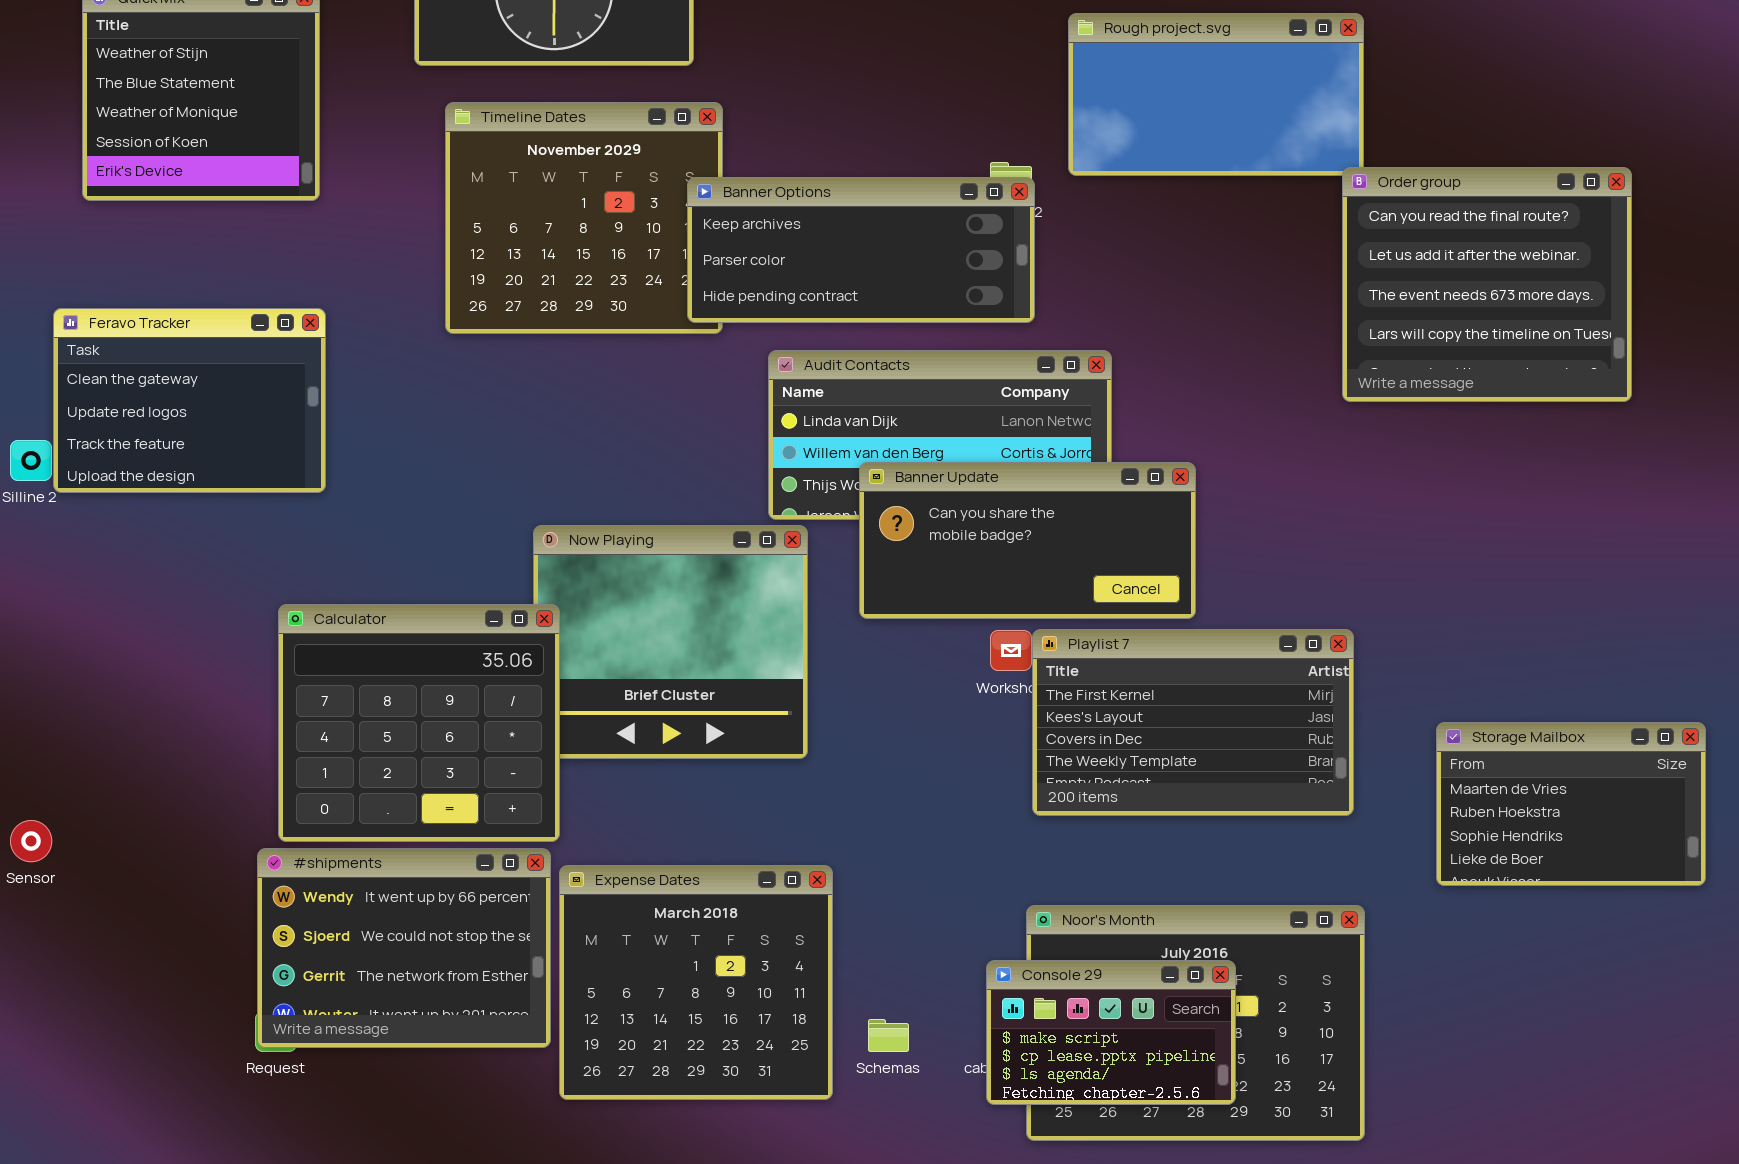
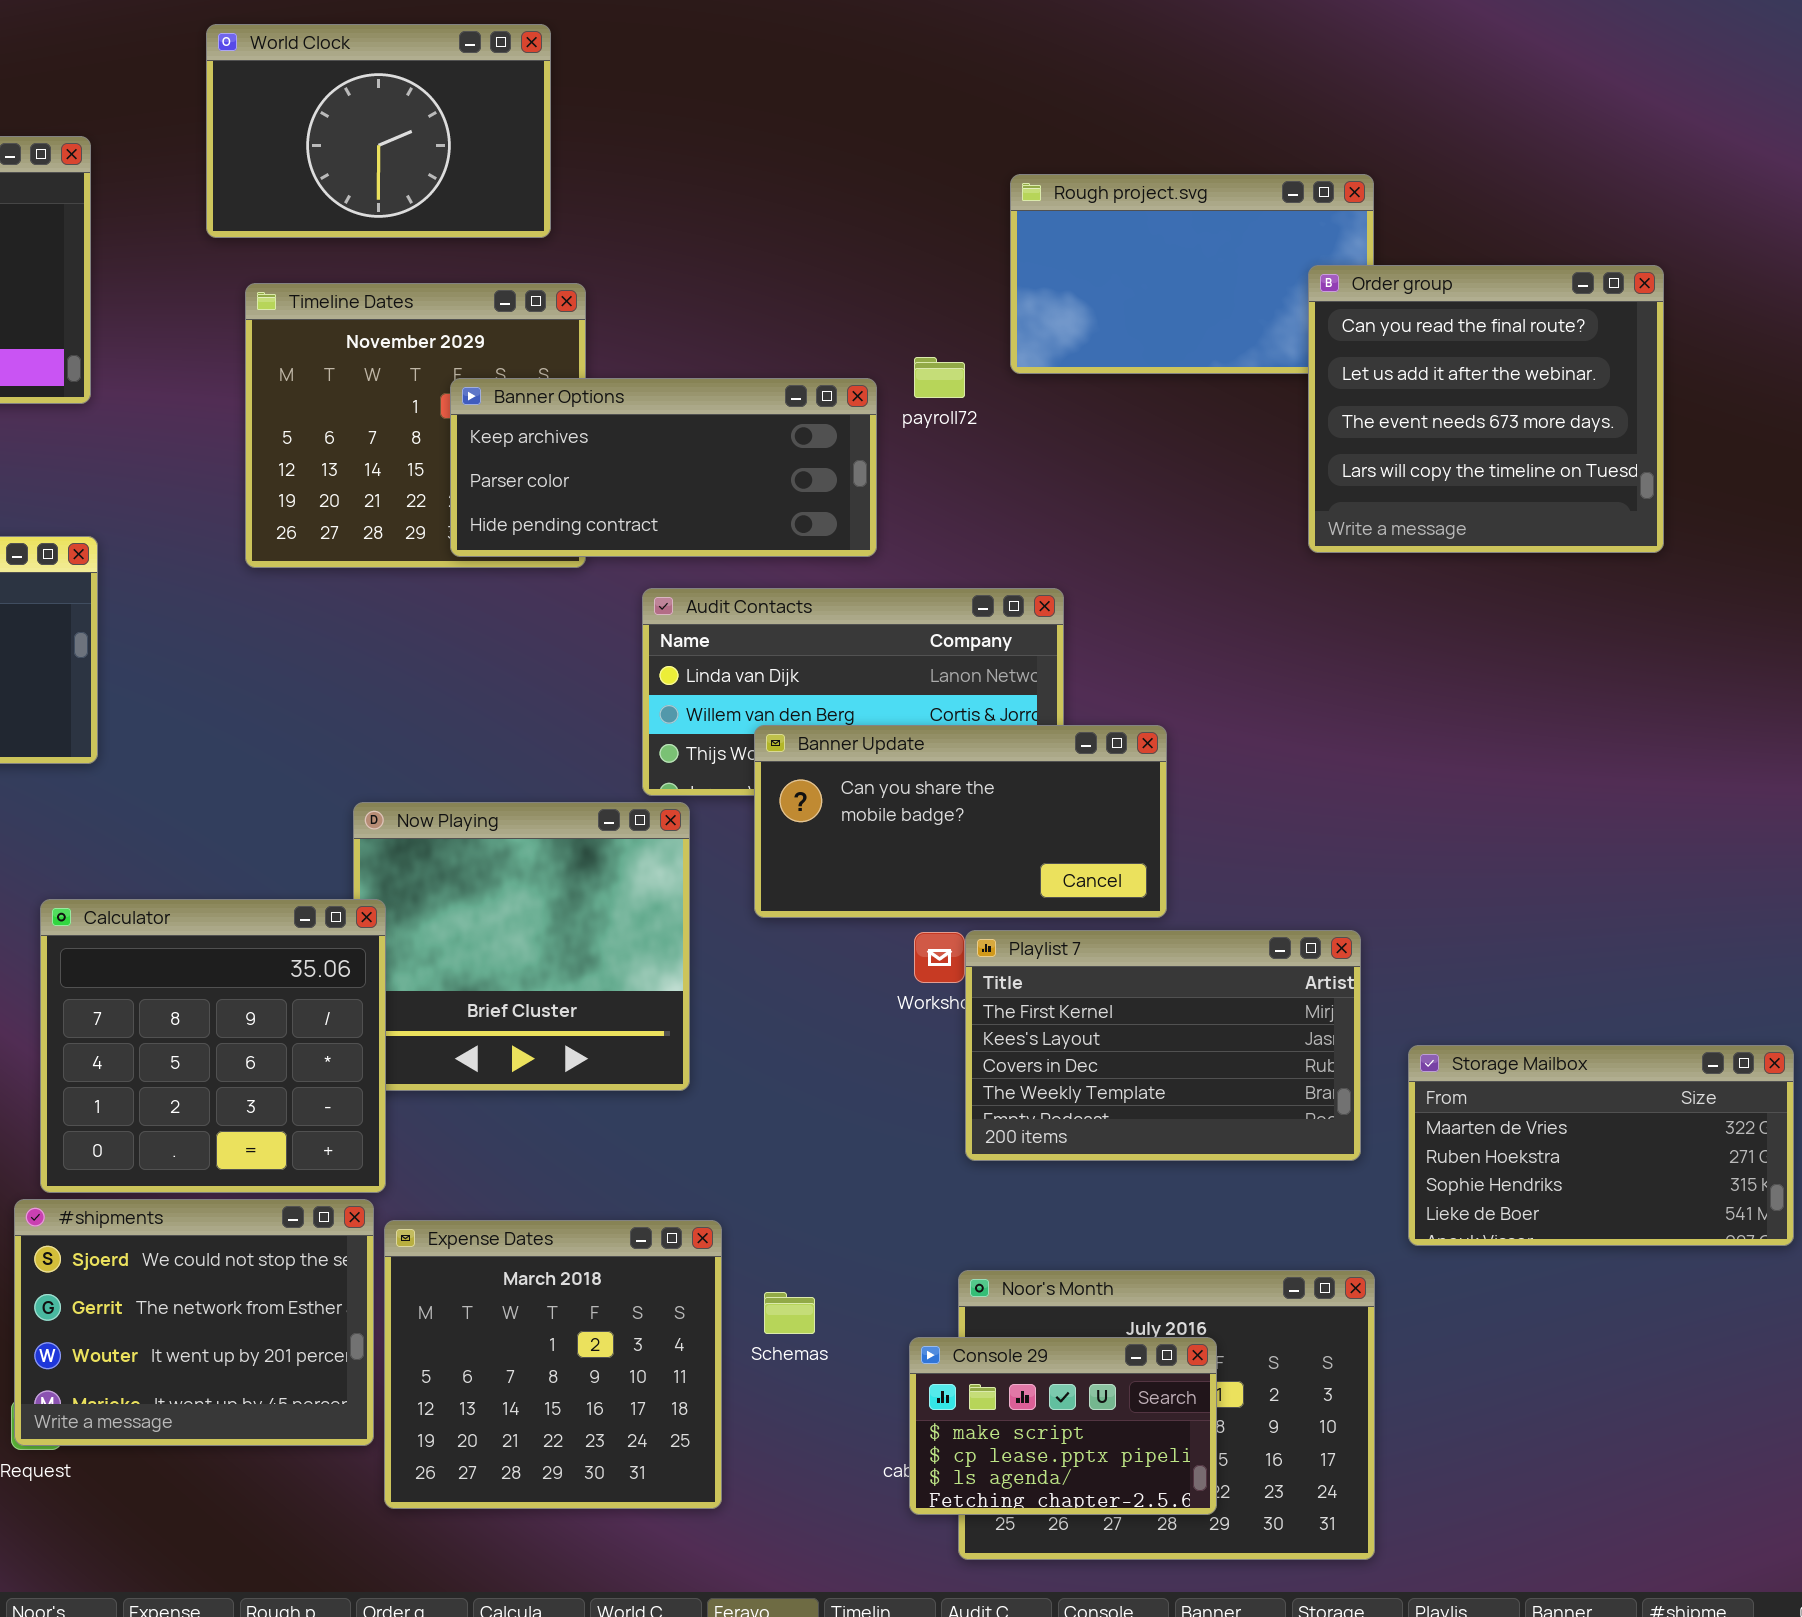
Order group: [1342,167,1632,402] -> [1308,265,1664,553], moved
Banner Options: [687,177,1035,323] -> [450,378,877,557], moved
Storage Mailbox: [1436,722,1706,886] -> [1408,1045,1794,1246], resized
#shipments: [257,848,551,1048] -> [14,1199,374,1446], scrolled down 1 row
Schemas: [868,1019,909,1052] -> [764,1292,815,1334], moved

